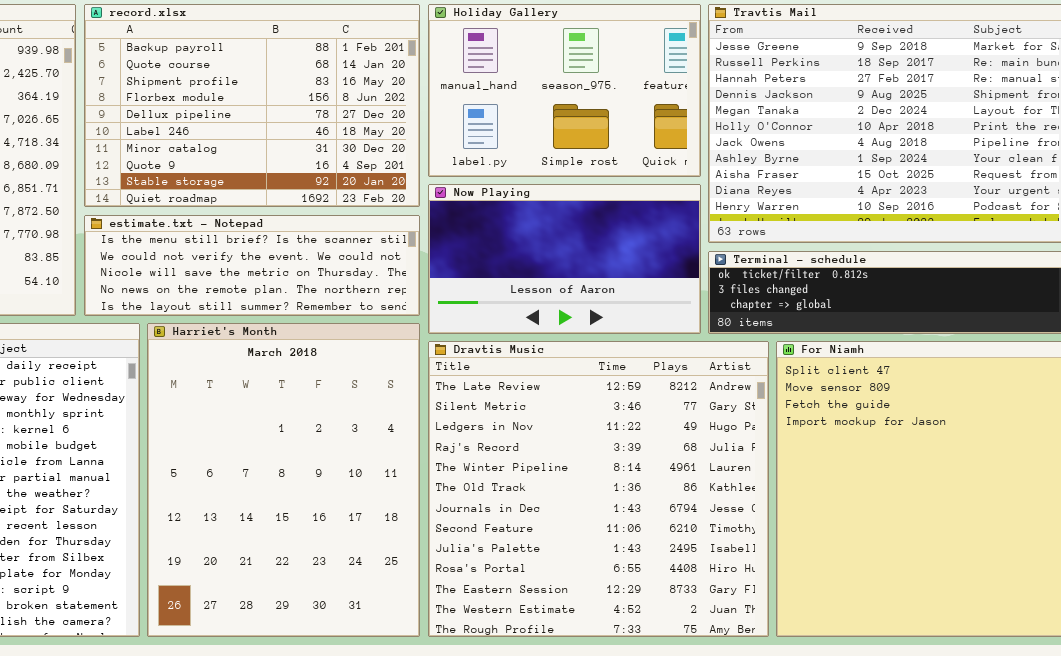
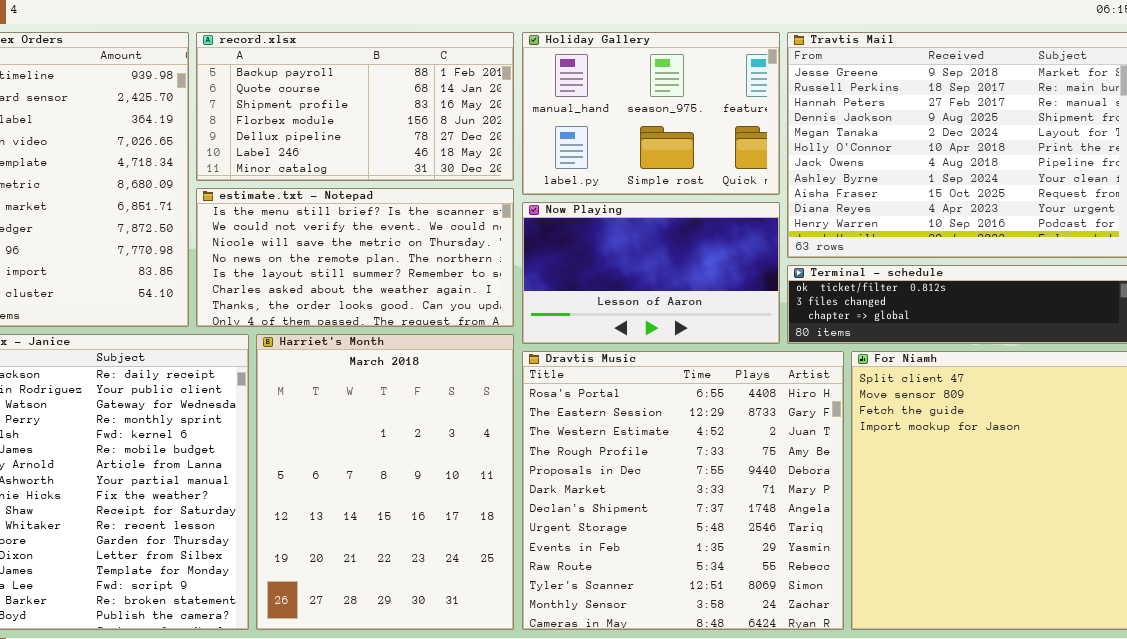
record.xlsx: [84,4,420,207] -> [196,32,514,181], resized
estimate.txt - Notepad: [84,215,420,316] -> [196,188,514,327], resized
Dravtis Music: [428,341,769,637] -> [522,351,844,630], scrolled down 9 rows

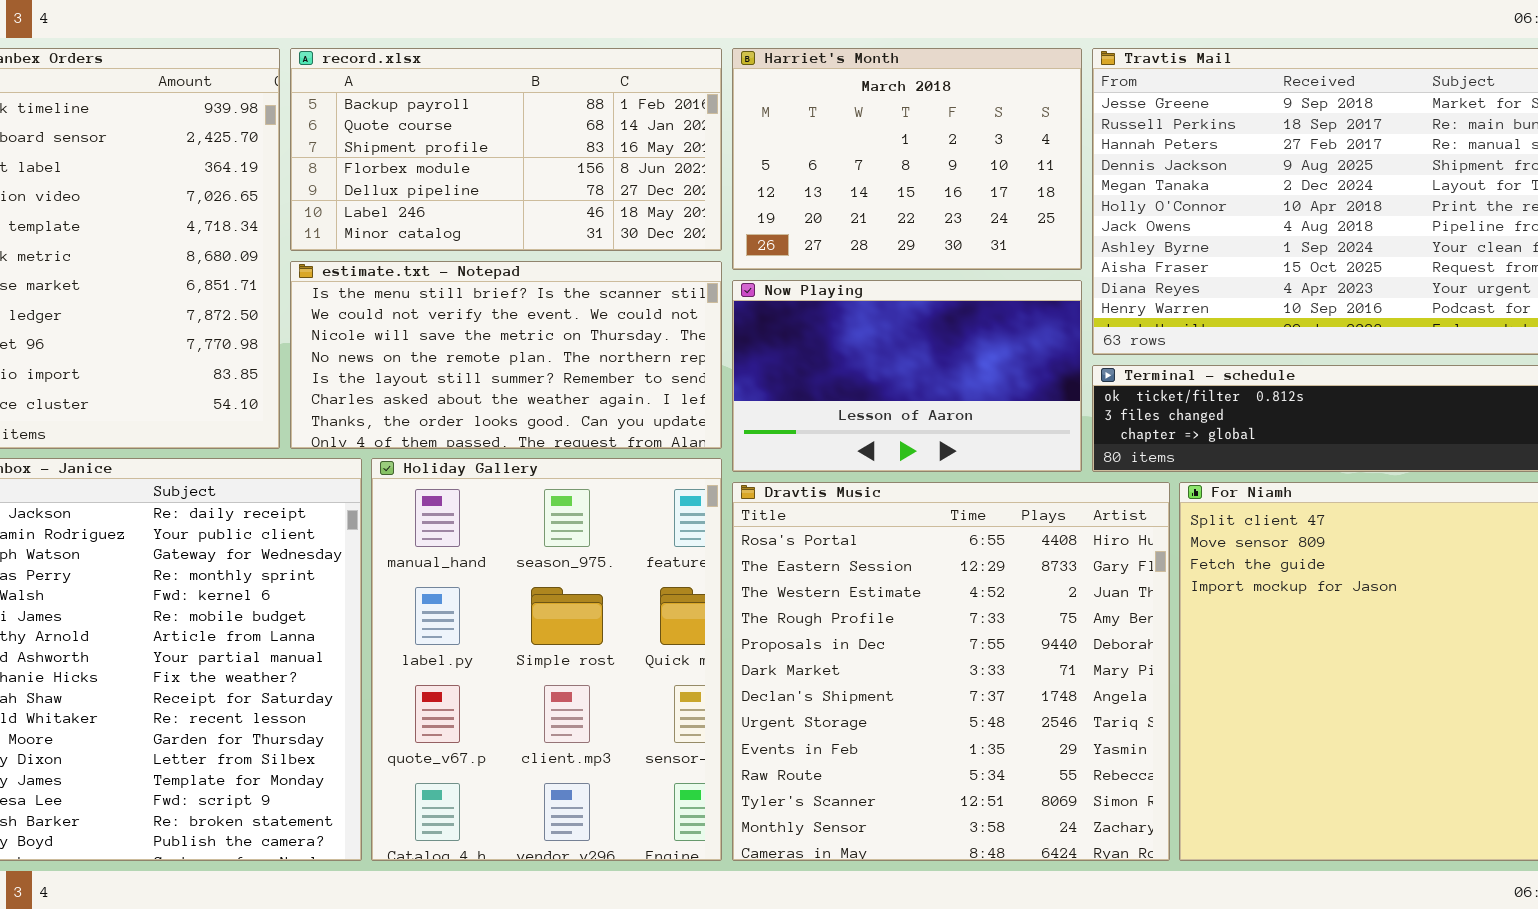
Holiday Gallery: [522,32,780,195] -> [371,458,722,861], moved, resized
Harriet's Month: [256,334,514,630] -> [732,48,1082,270], moved, resized

